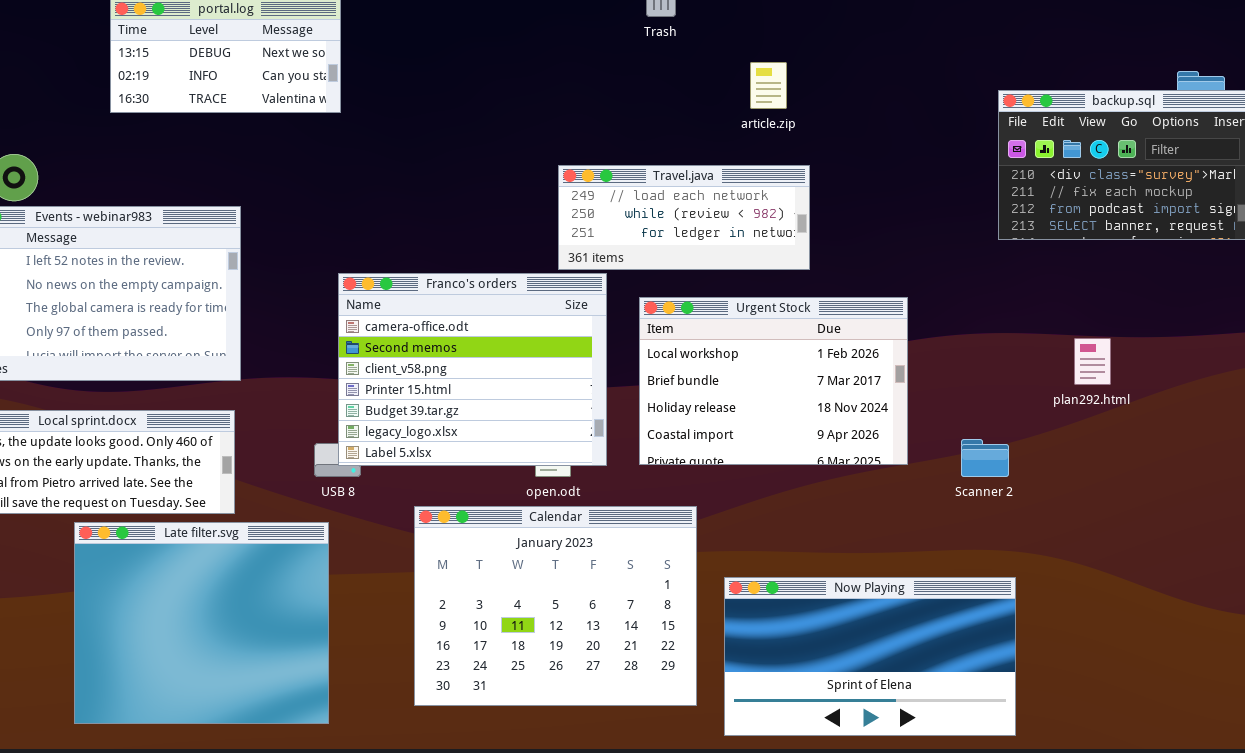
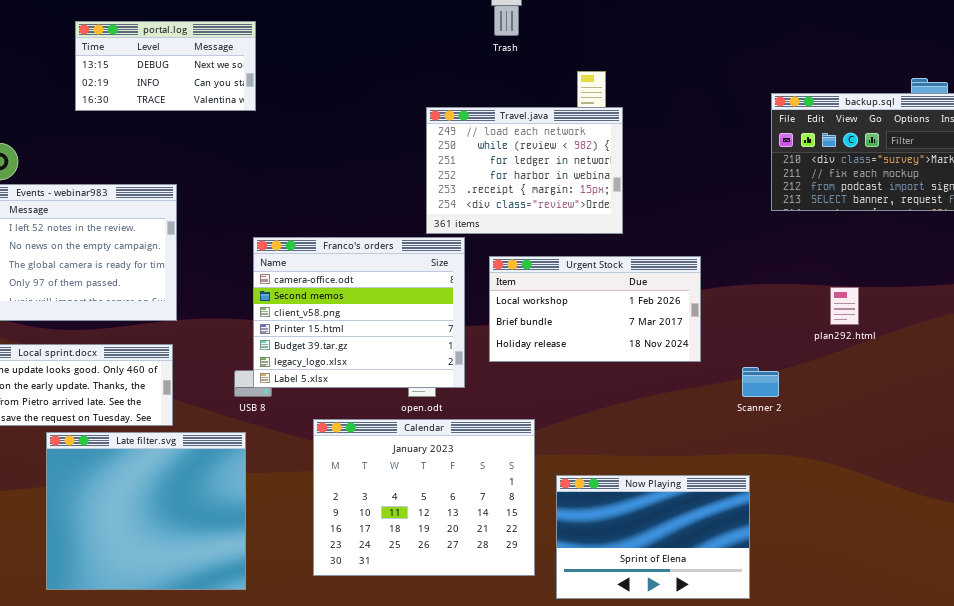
Travel.java: [558,165,810,270] -> [426,107,623,234], resized
Urgent Stock: [639,297,908,465] -> [489,256,701,362], resized
Now Playing: [724,577,1016,736] -> [556,475,750,599], resized

